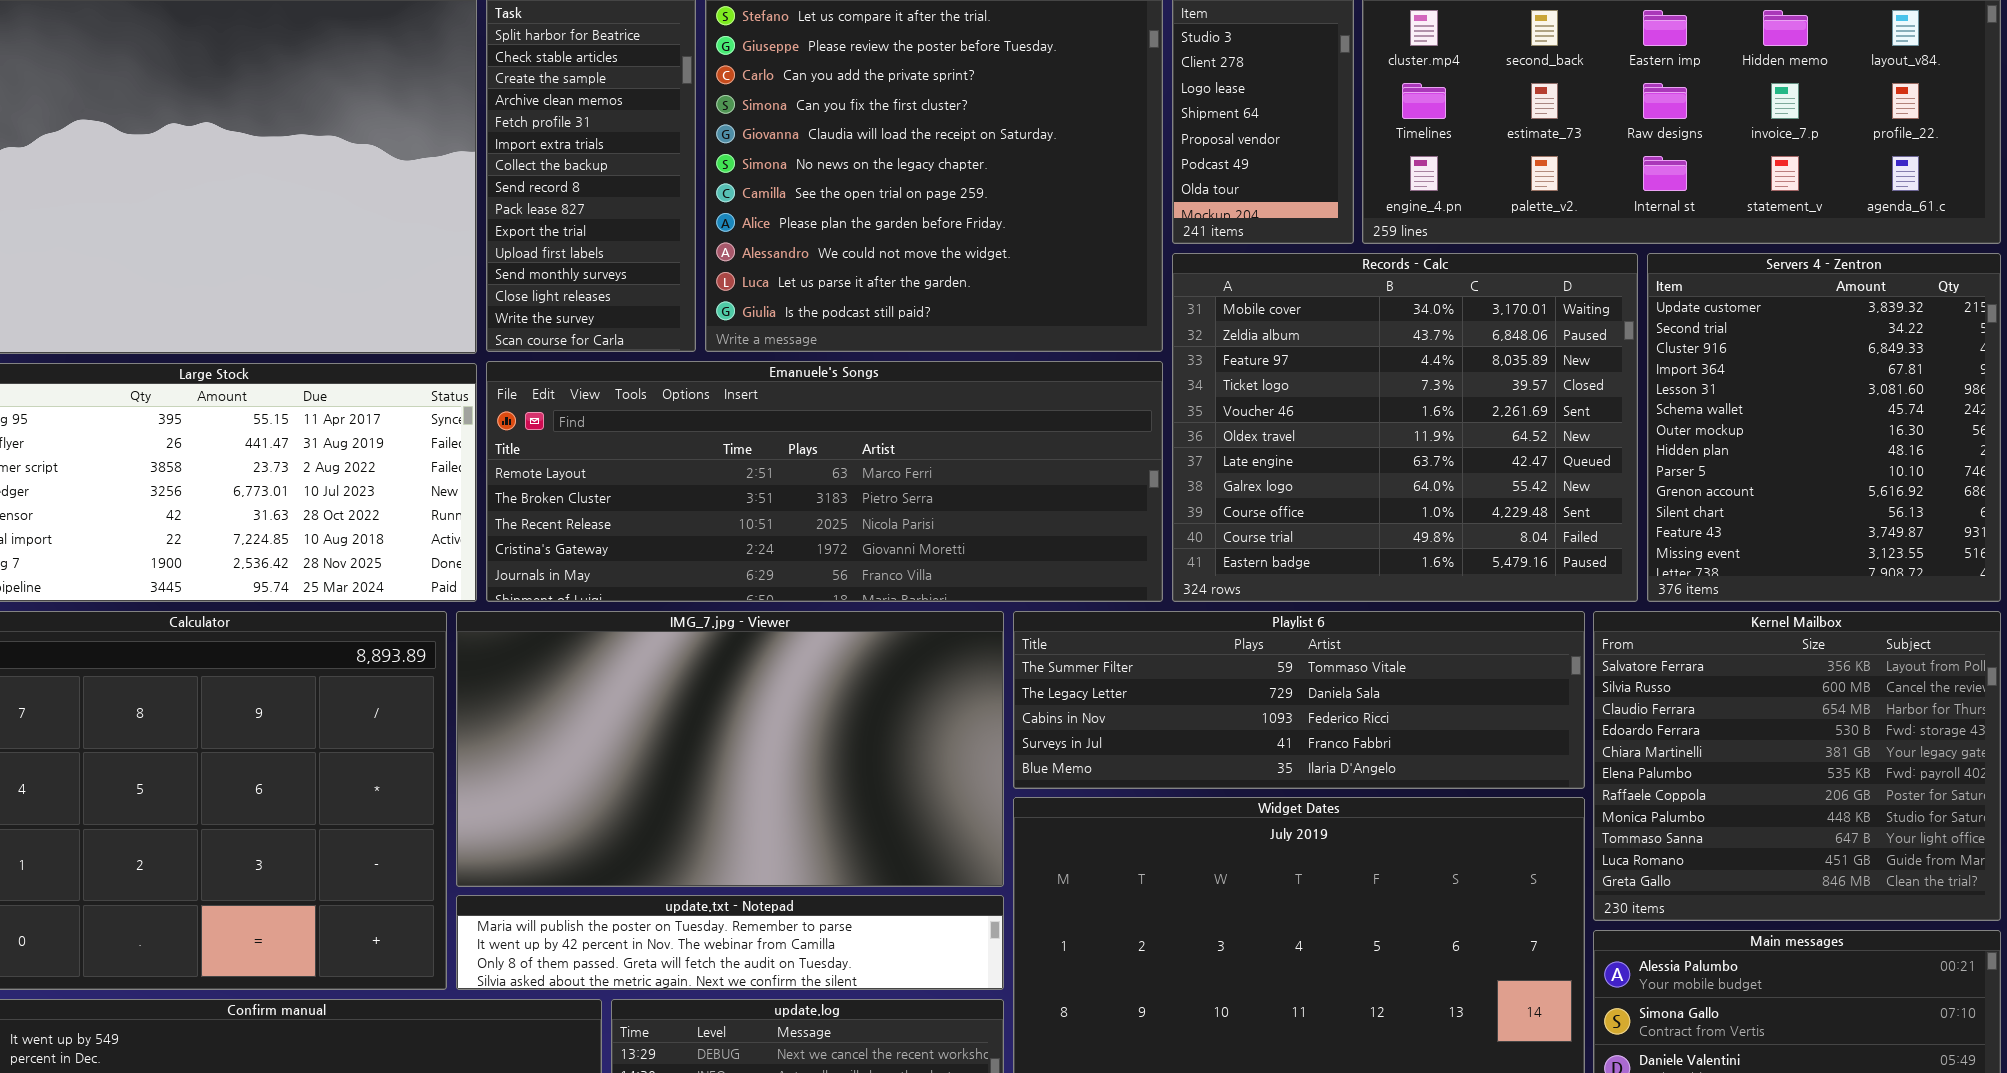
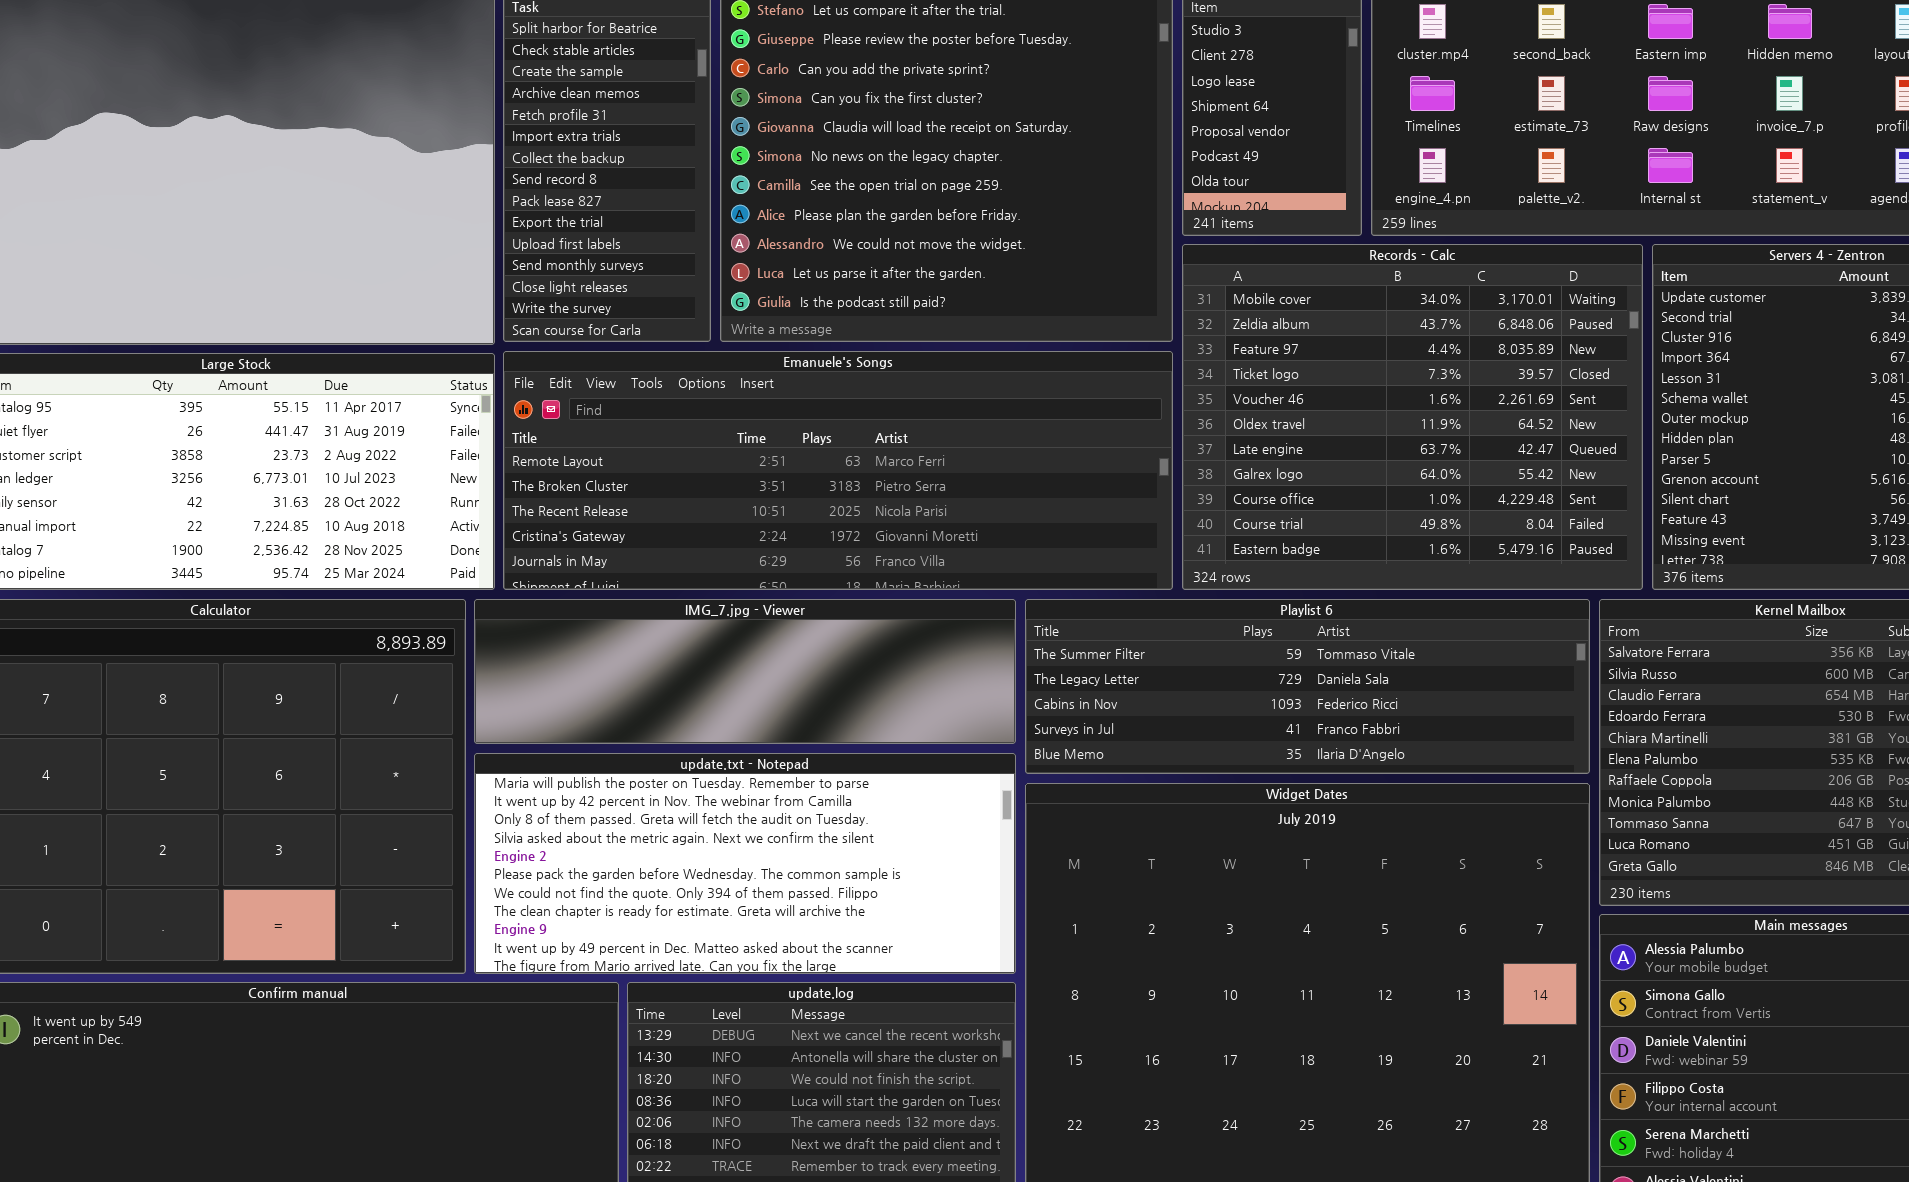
IMG_7.jpg - Viewer: [456,611,1004,887] -> [474,599,1016,744], resized
update.txt - Notepad: [456,895,1004,990] -> [474,753,1016,974], resized

